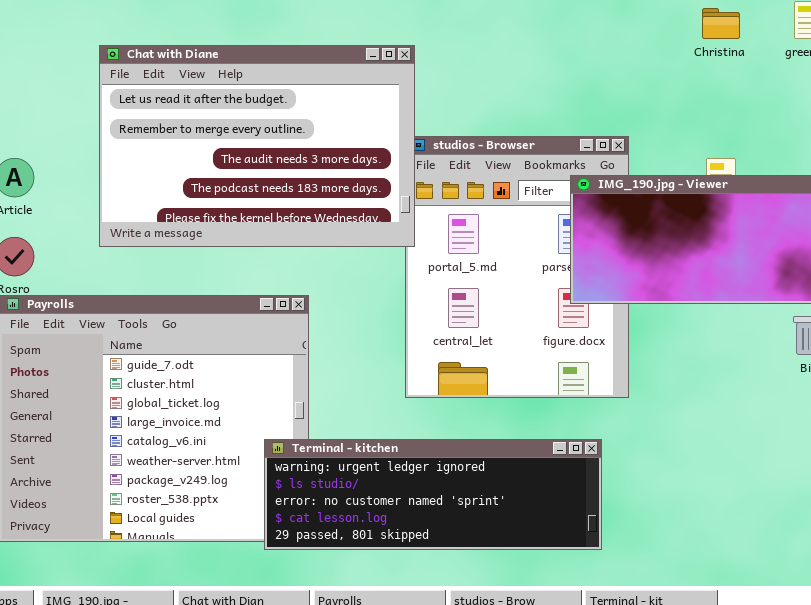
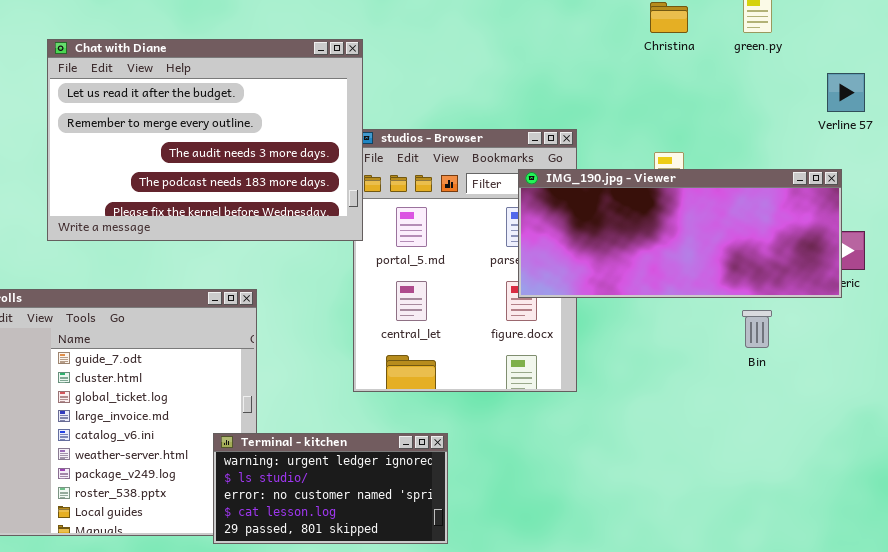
Terminal - kitchen: [264,439,602,550] -> [213,433,448,544], resized

